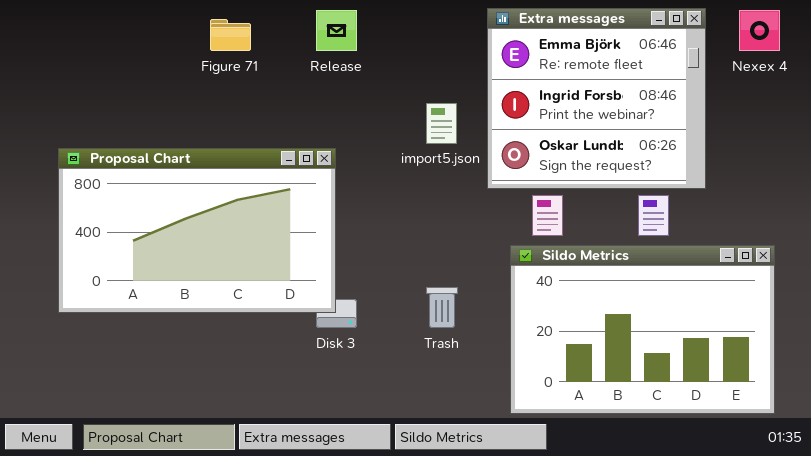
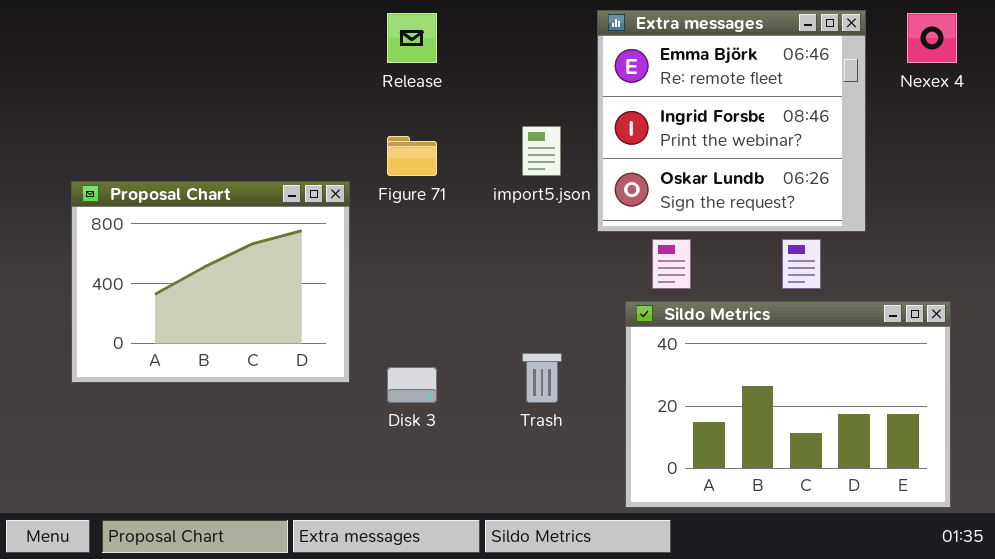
Figure 71: [210,19,251,51] -> [387,136,437,176], moved
Proposal Chart: [58,148,336,313] -> [71,181,350,383], resized

